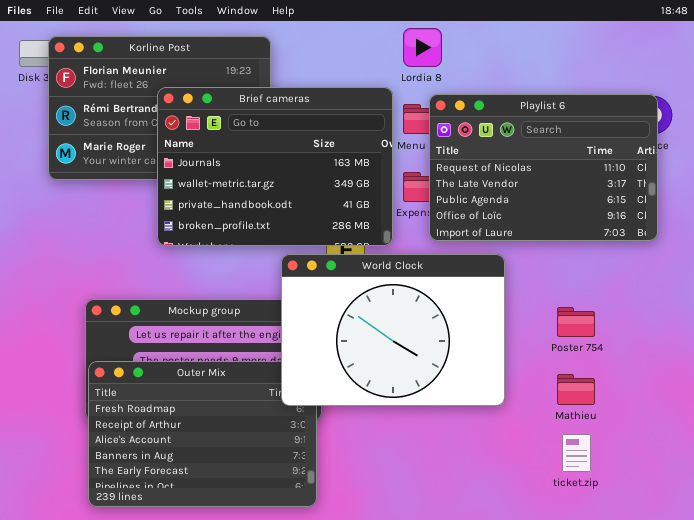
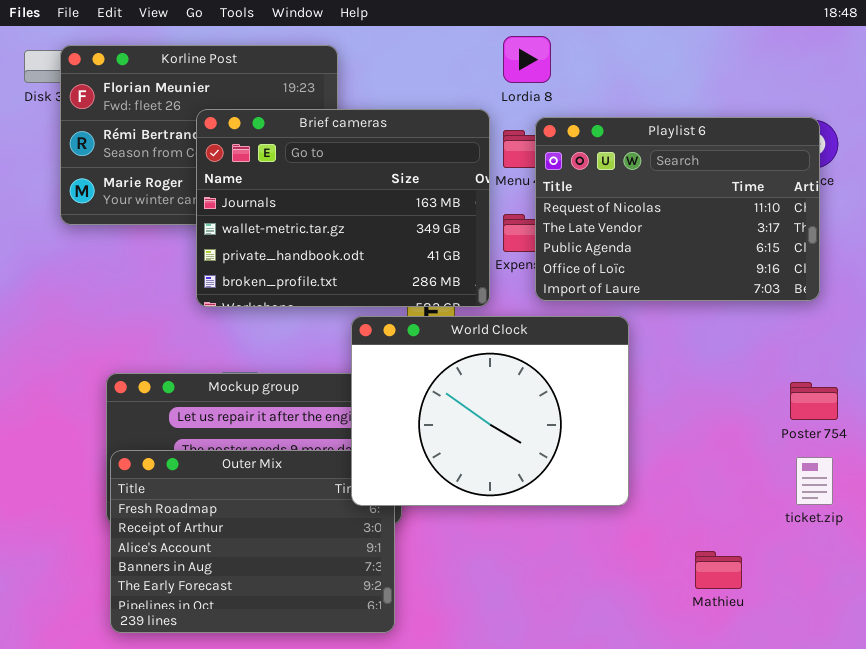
Poster 754: [557,307,595,337] -> [790,382,838,420], moved
Mathieu: [557,374,595,405] -> [695,551,742,589], moved
ticket.zip: [562,434,591,472] -> [796,457,833,505], moved

